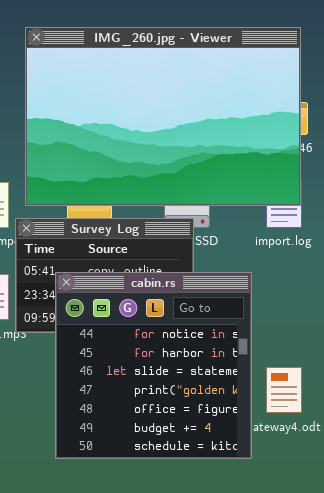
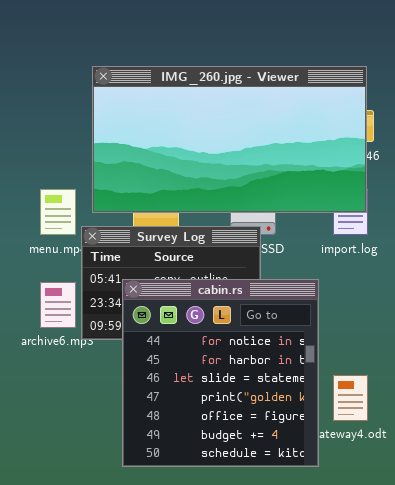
IMG_260.jpg - Viewer: [25,27,301,206] -> [92,66,367,213], resized

